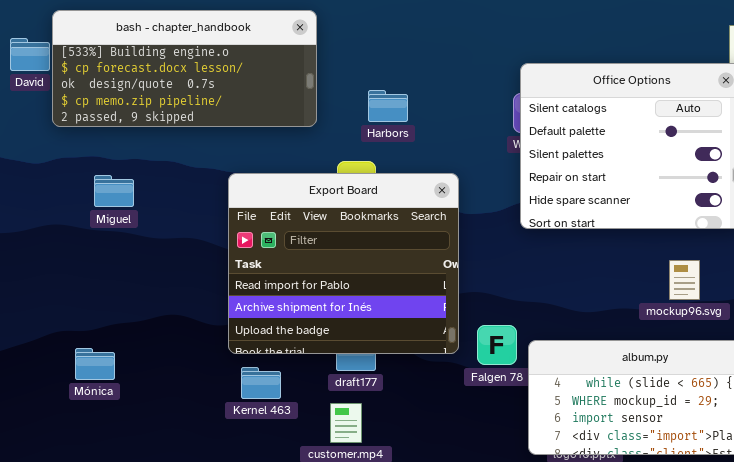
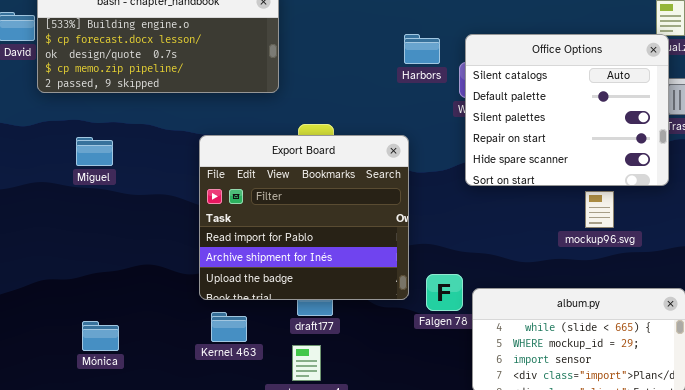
Harbors: [368,90,408,122] -> [404,34,440,64], moved
mockup96.svg: [669,260,700,300] -> [585,191,614,228], moved
Mónica: [75,348,115,380] -> [82,321,119,351], moved

